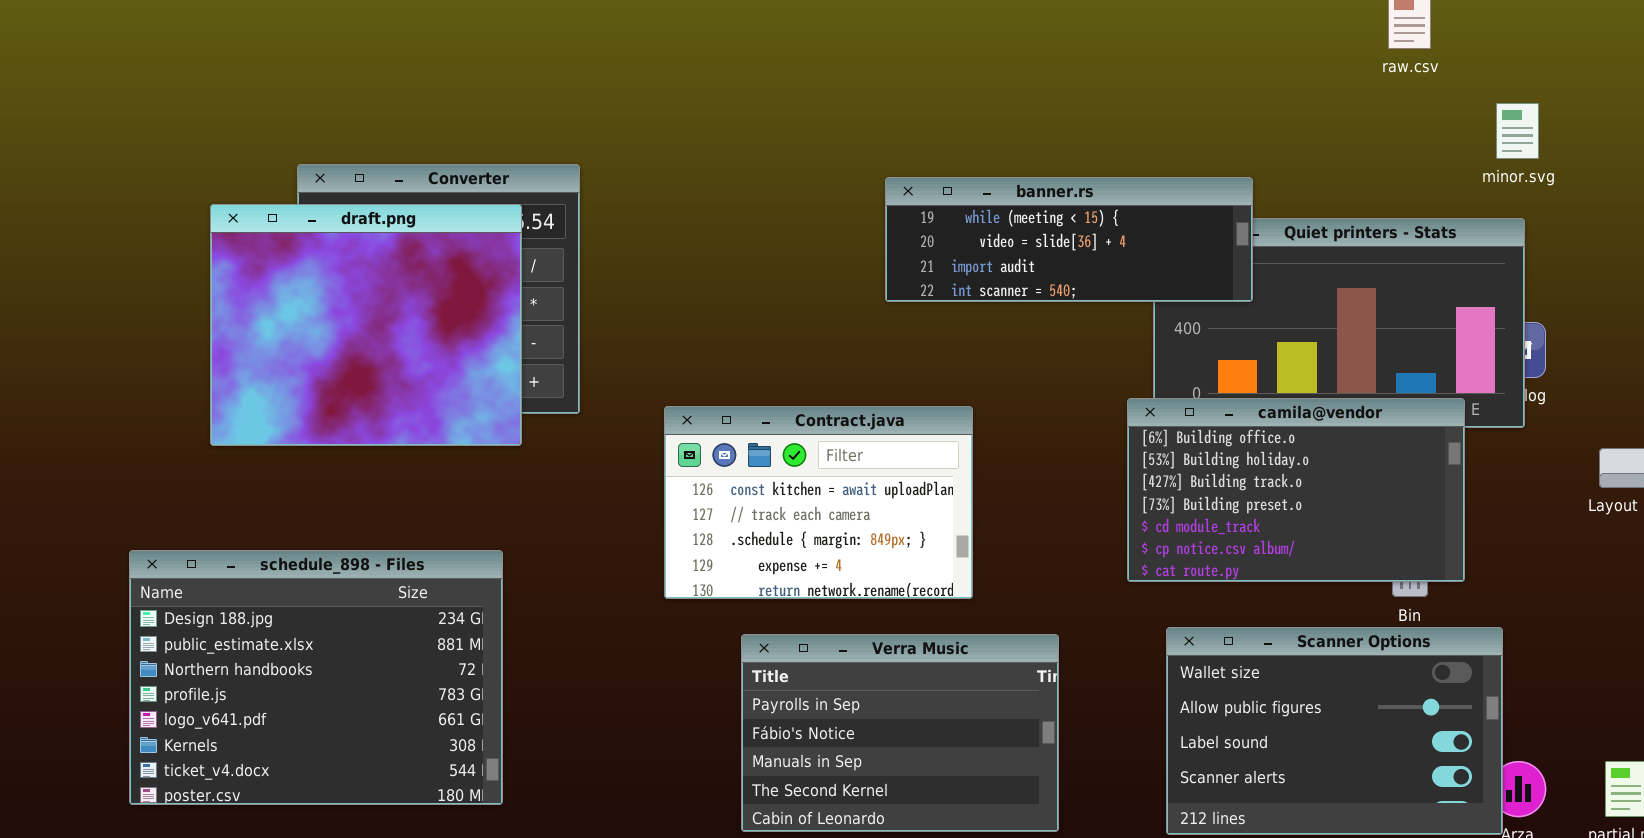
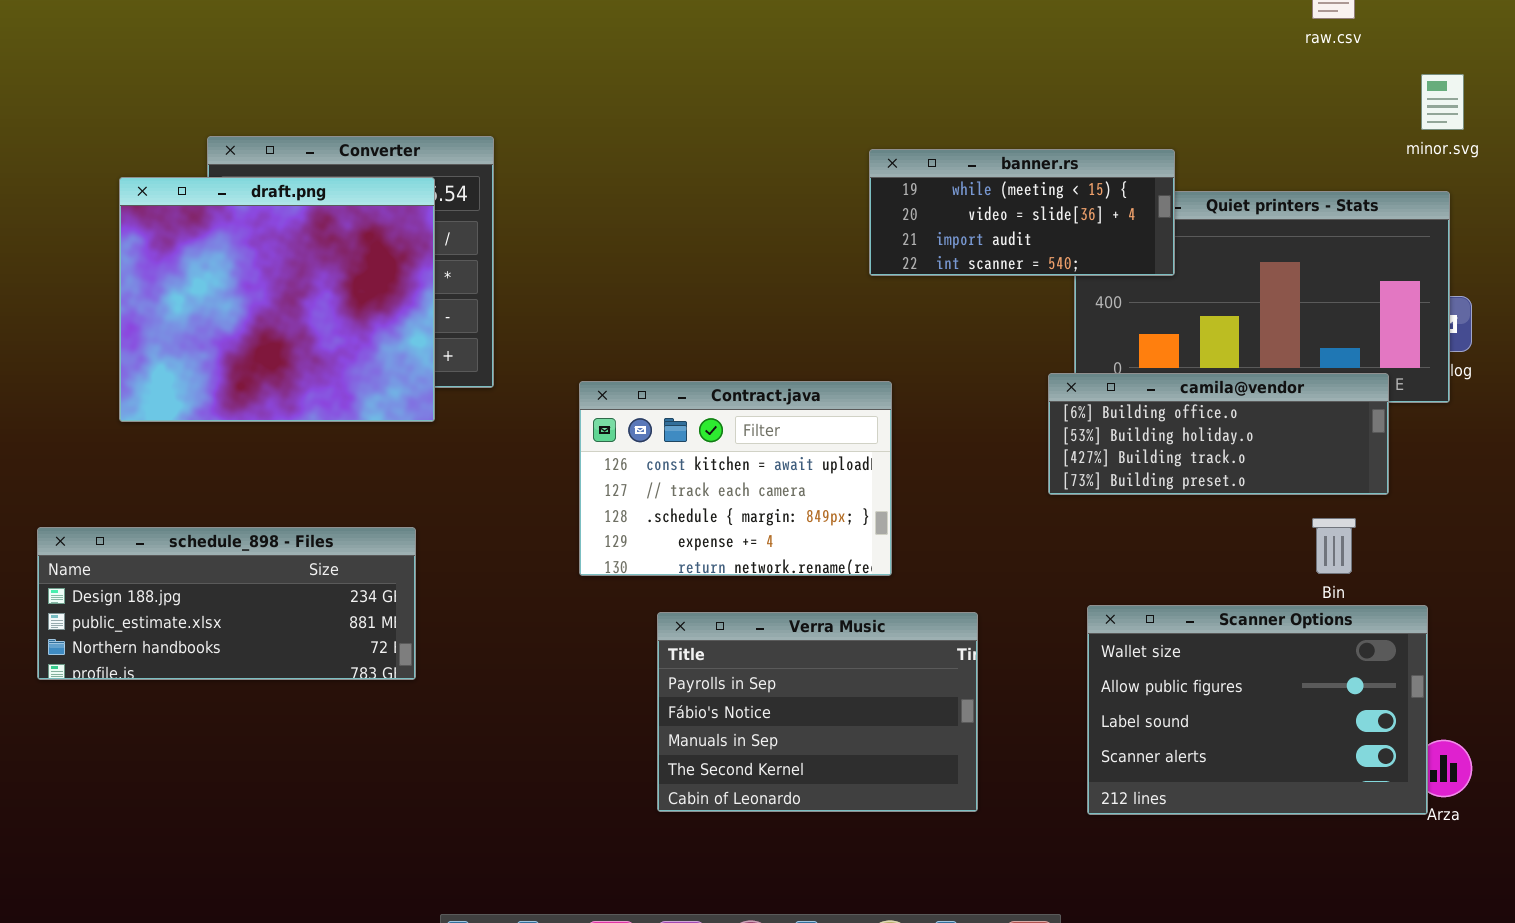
banner.rs: [885,177,1253,302] -> [869,149,1175,276], resized
camila@vendor: [1127,398,1465,582] -> [1048,373,1389,495], resized
schedule_898 - Files: [129,550,503,805] -> [37,527,416,680], resized

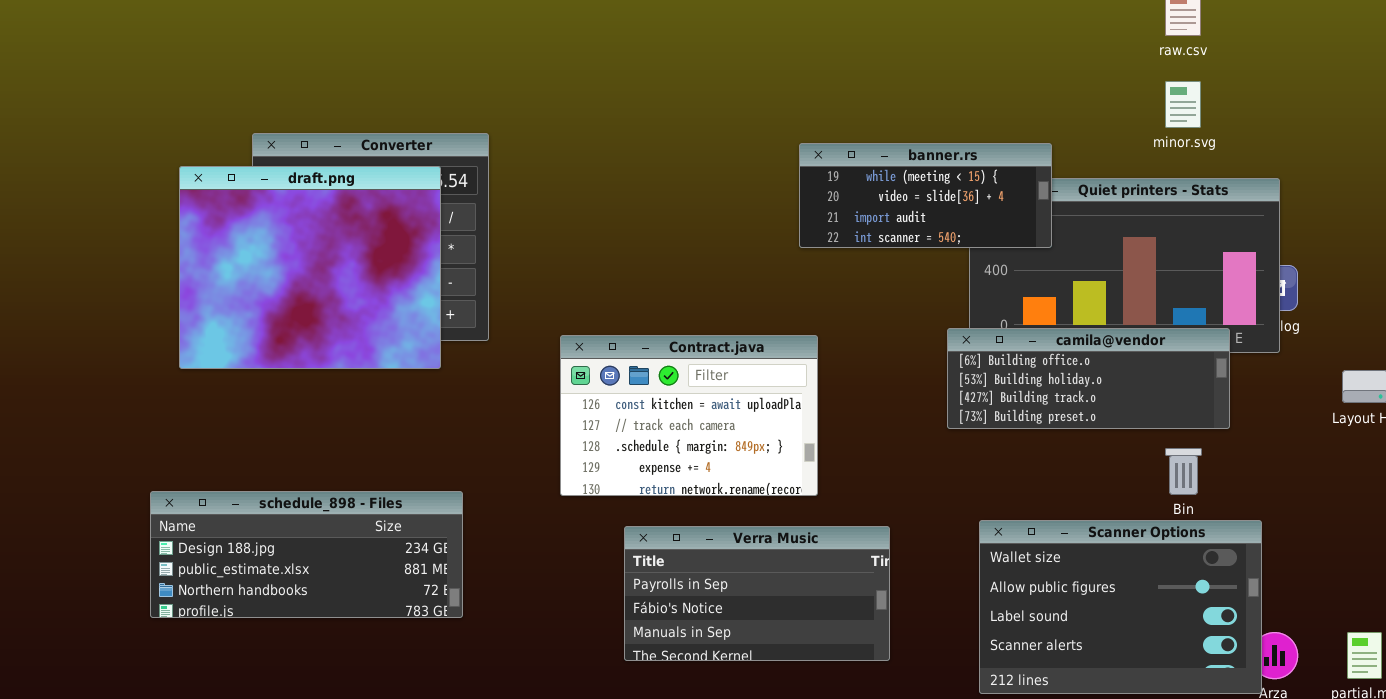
minor.svg: [1421,74,1464,130] -> [1165,81,1201,128], moved
schedule_898 - Files: [37,527,416,680] -> [150,491,463,618], moved
Verra Music: [657,612,978,812] -> [624,526,890,661], resized

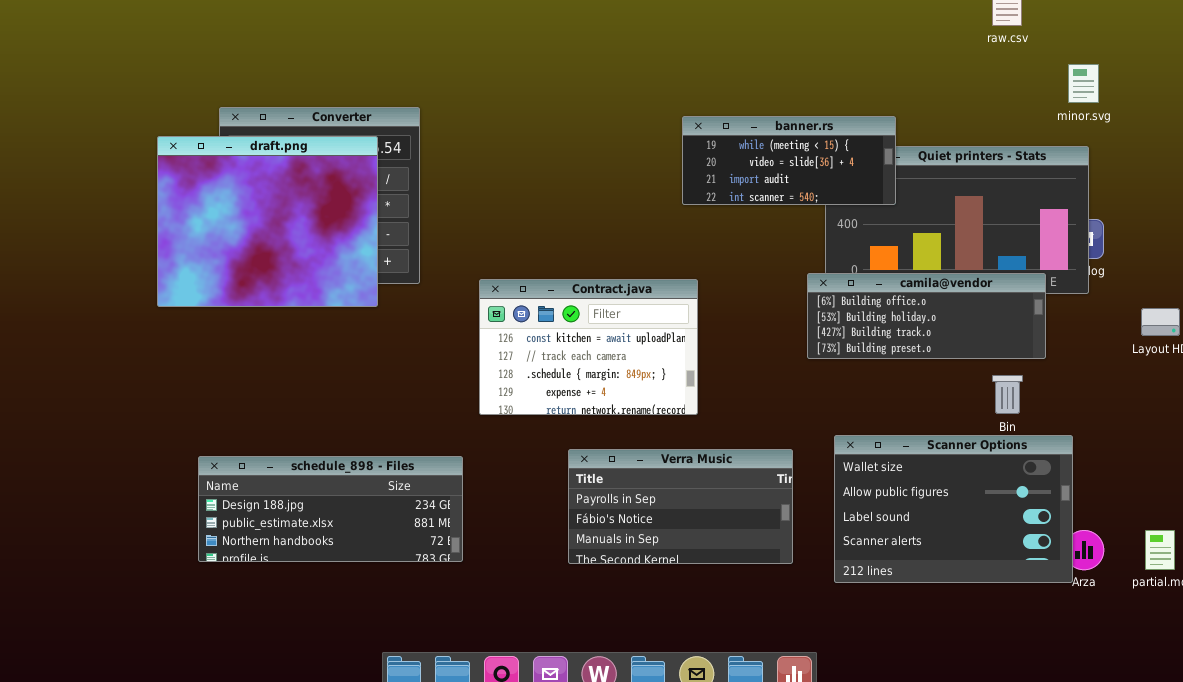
minor.svg: [1165,81,1201,128] -> [1068,64,1099,103], moved
schedule_898 - Files: [150,491,463,618] -> [198,456,463,562], moved
Verra Music: [624,526,890,661] -> [568,449,793,564], moved

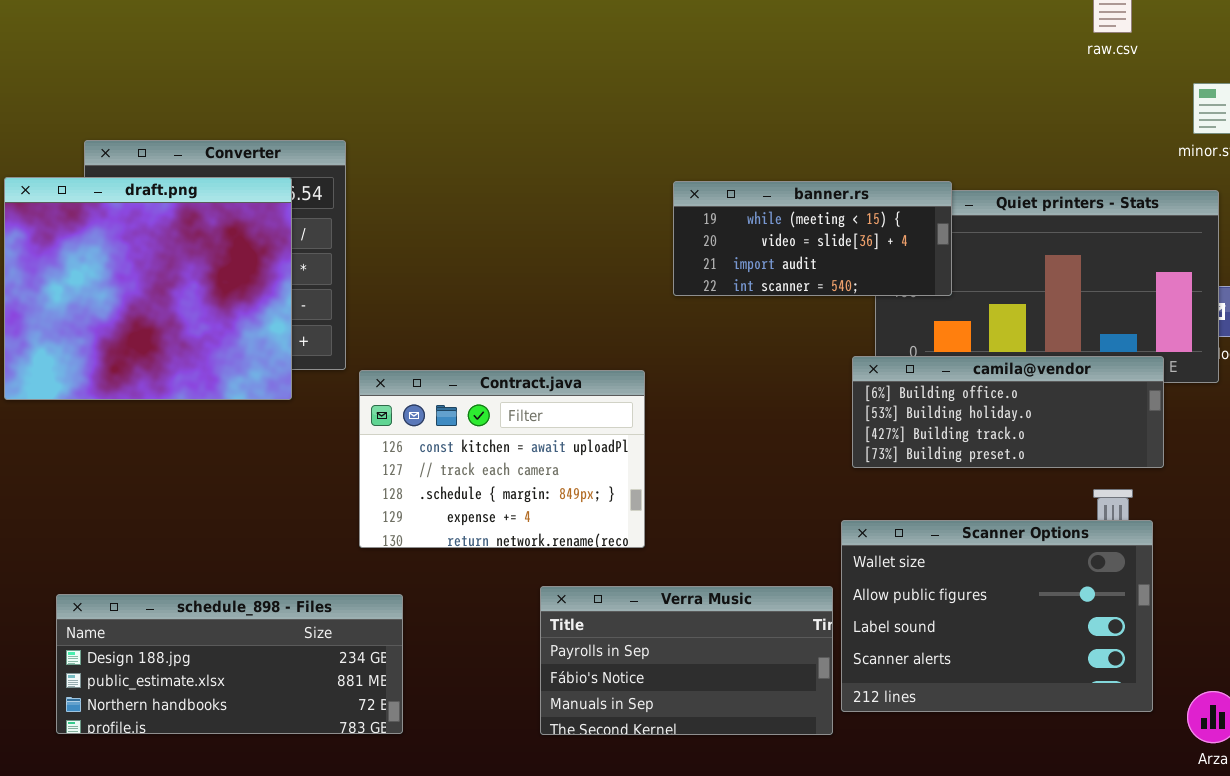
banner.rs: [682,116,896,205] -> [673,181,952,296], moved
Contract.java: [479,279,698,415] -> [359,370,645,548], moved
Scanner Options: [834,435,1073,583] -> [841,520,1153,712], moved

